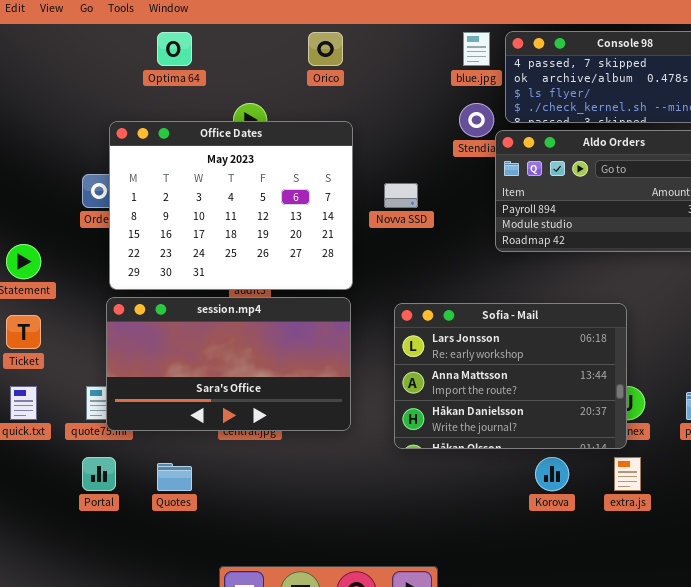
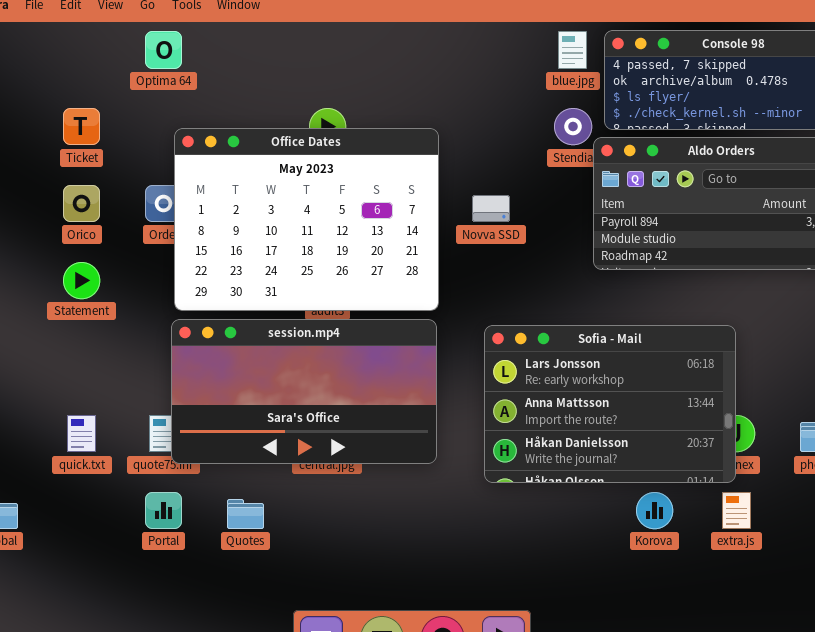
Optima 64: [157,32,192,66] -> [145,31,182,69], moved
Orico: [308,32,343,66] -> [63,185,100,222], moved
Ticket: [6,315,41,349] -> [63,108,100,145], moved

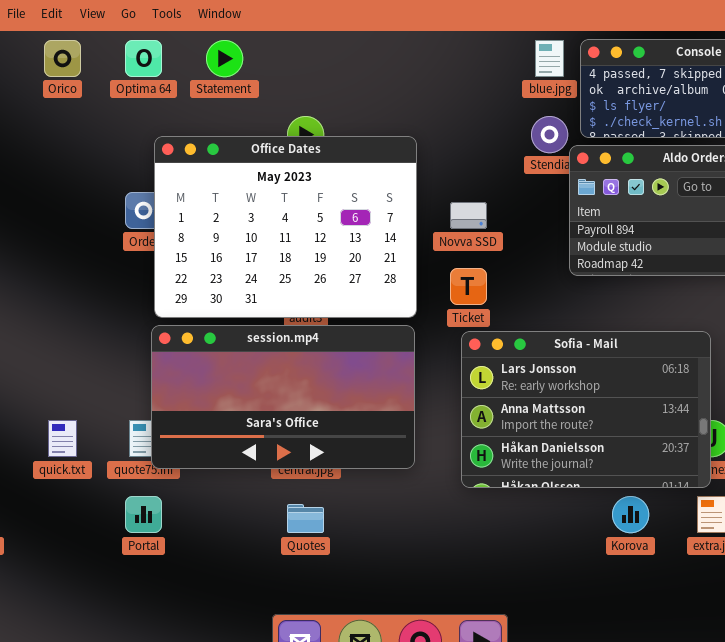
Ticket: [63,108,100,145] -> [450,268,487,305], moved
Orico: [63,185,100,222] -> [44,40,81,77], moved
Statement: [63,262,100,299] -> [206,40,243,77], moved
Quotes: [227,499,264,529] -> [287,504,324,533], moved

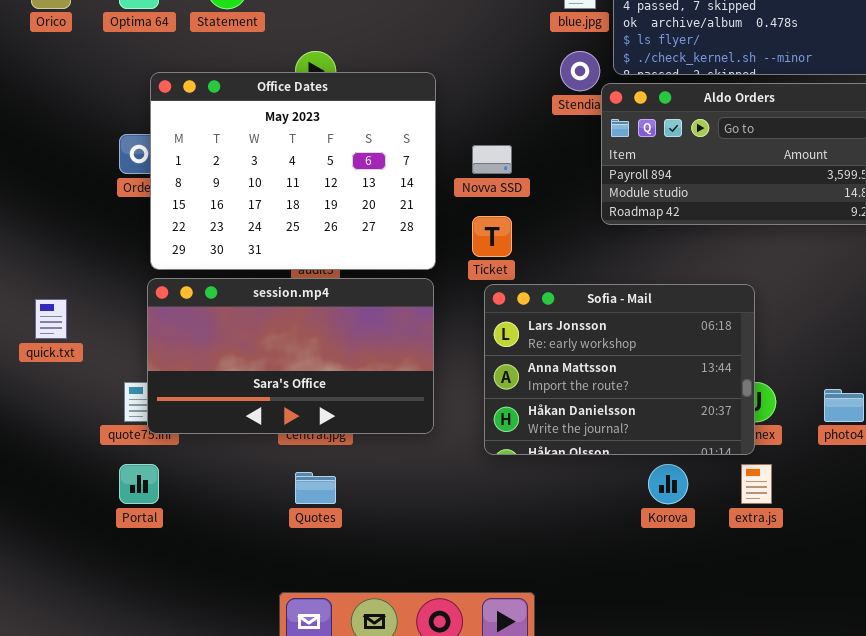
quick.txt: [48,420,77,457] -> [35,299,67,339], moved

